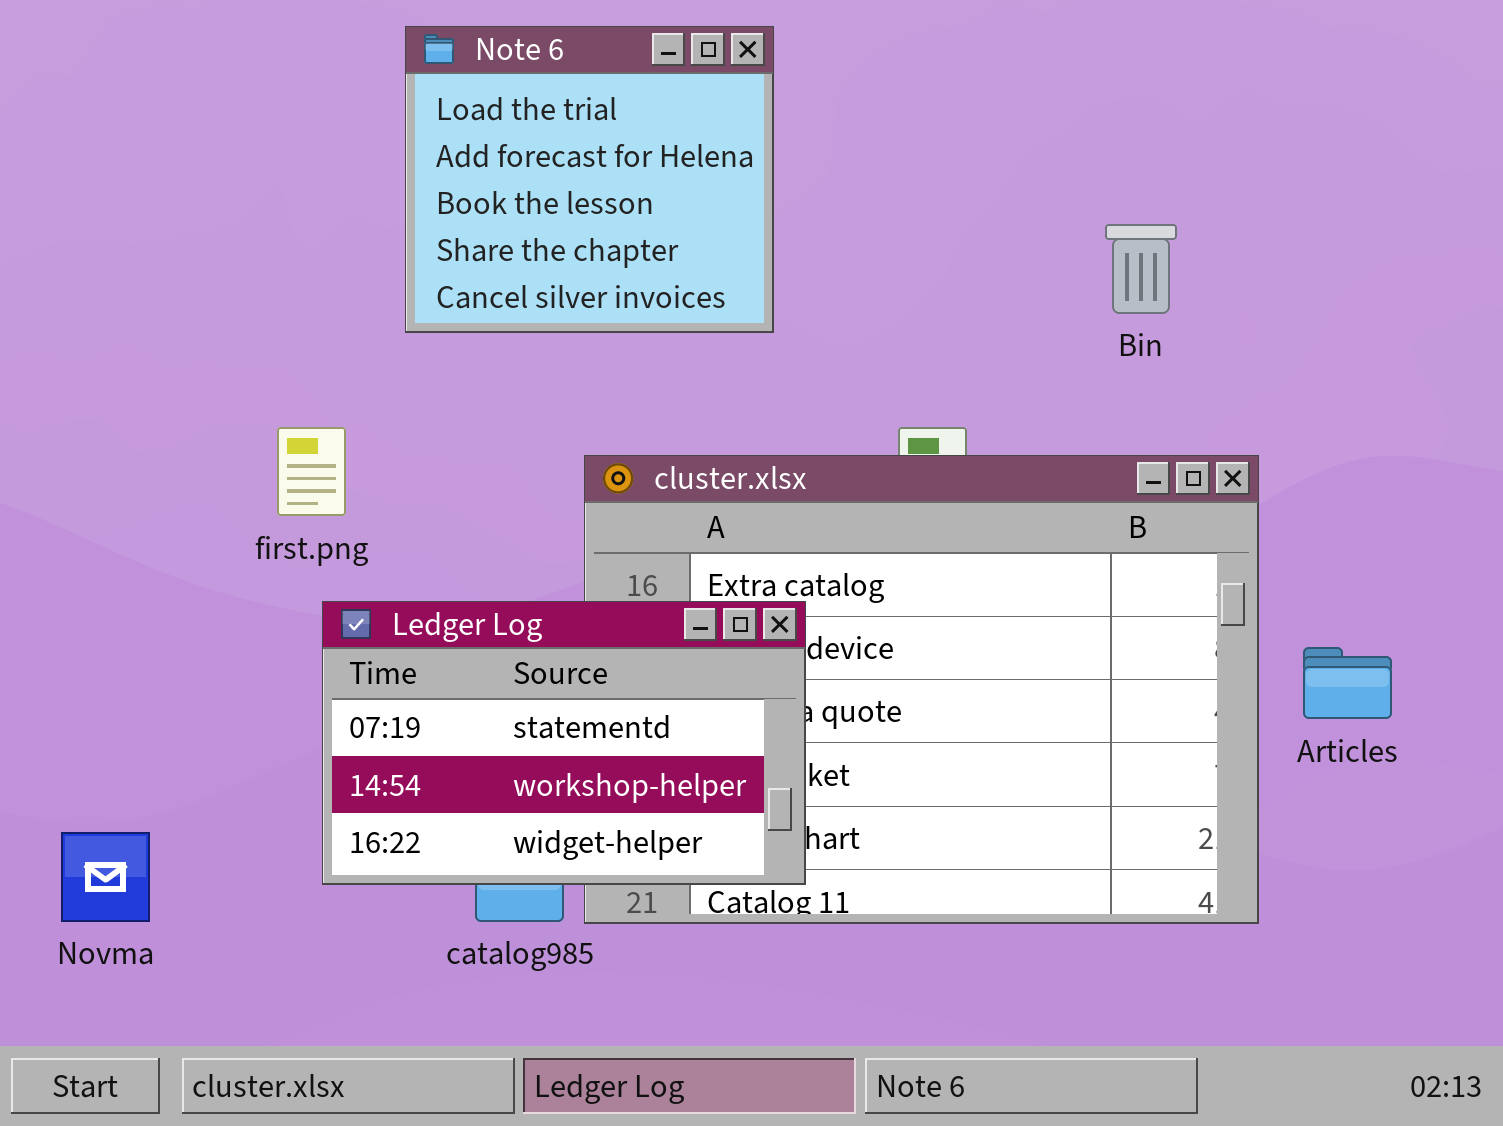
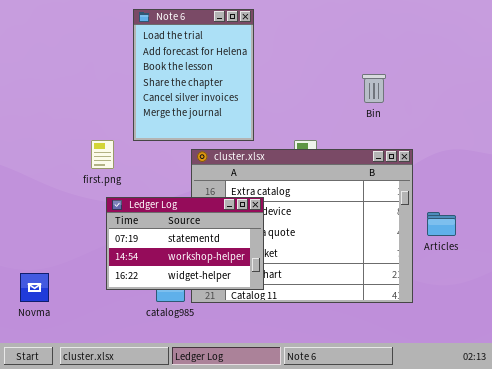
Note 6: [405,26,774,333] -> [133,9,254,141], resized

